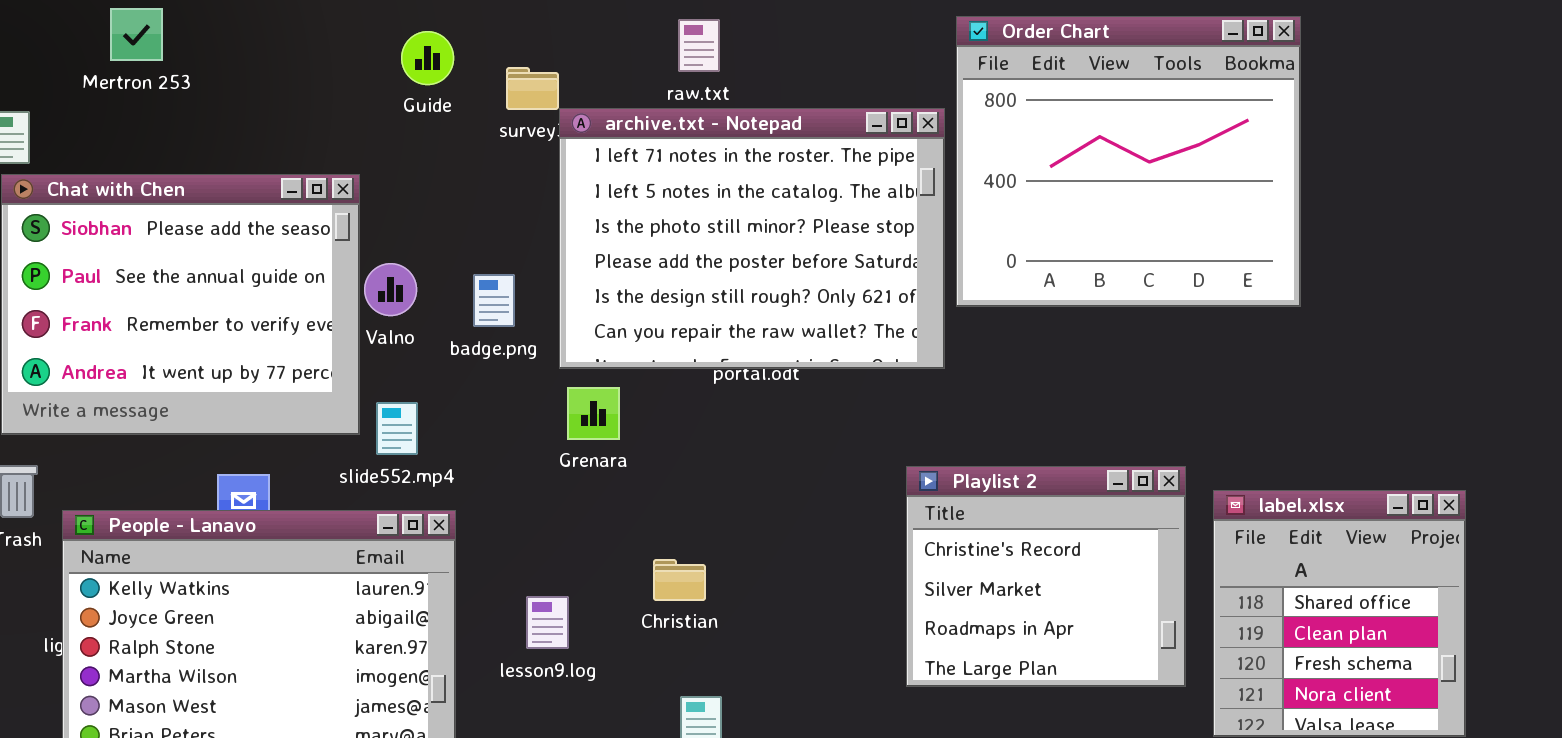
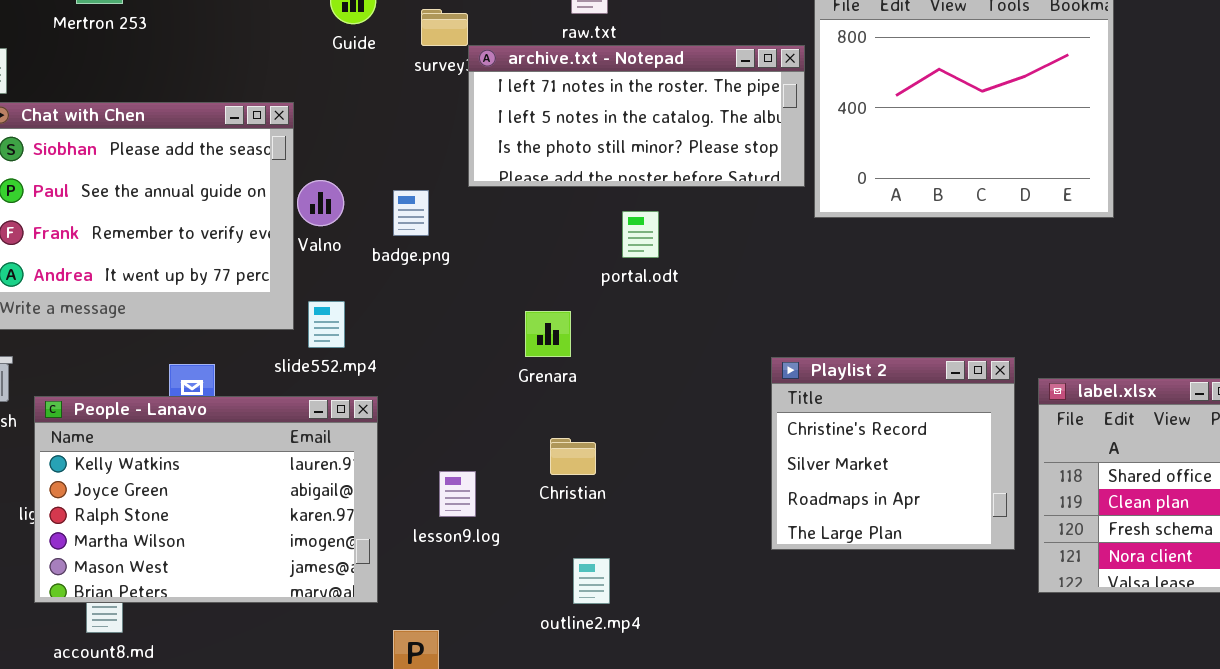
archive.txt - Notepad: [559,108,945,369] -> [468,45,805,187], resized
Grenara: [567,387,620,440] -> [525,311,571,357], moved

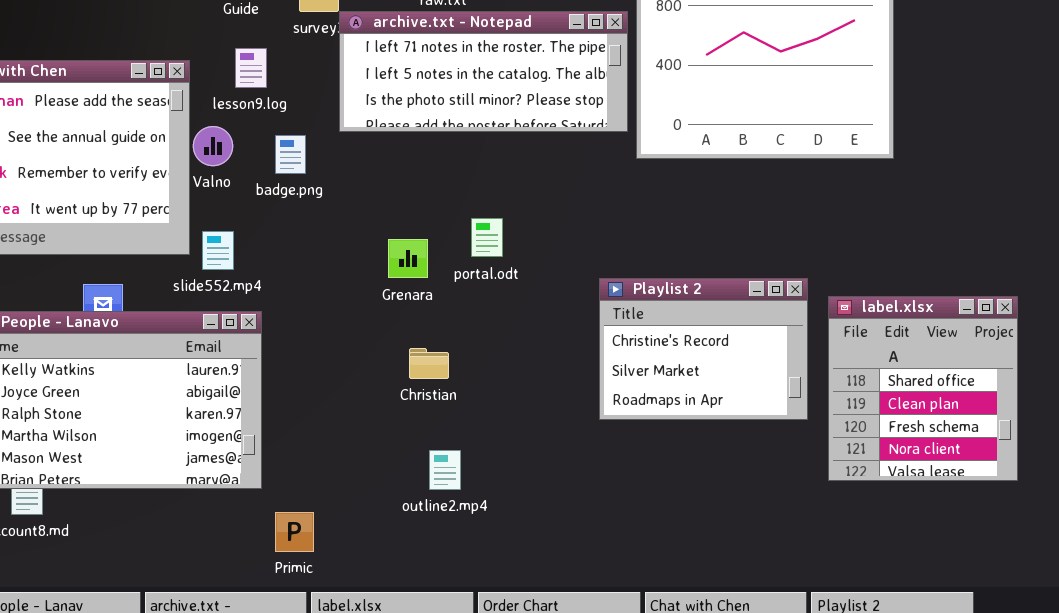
portal.odt: [622,211,659,258] -> [471,218,503,257], moved
Playlist 2: [771,357,1015,550] -> [599,278,808,420], resized
lesson9.log: [439,471,476,517] -> [235,48,267,88], moved

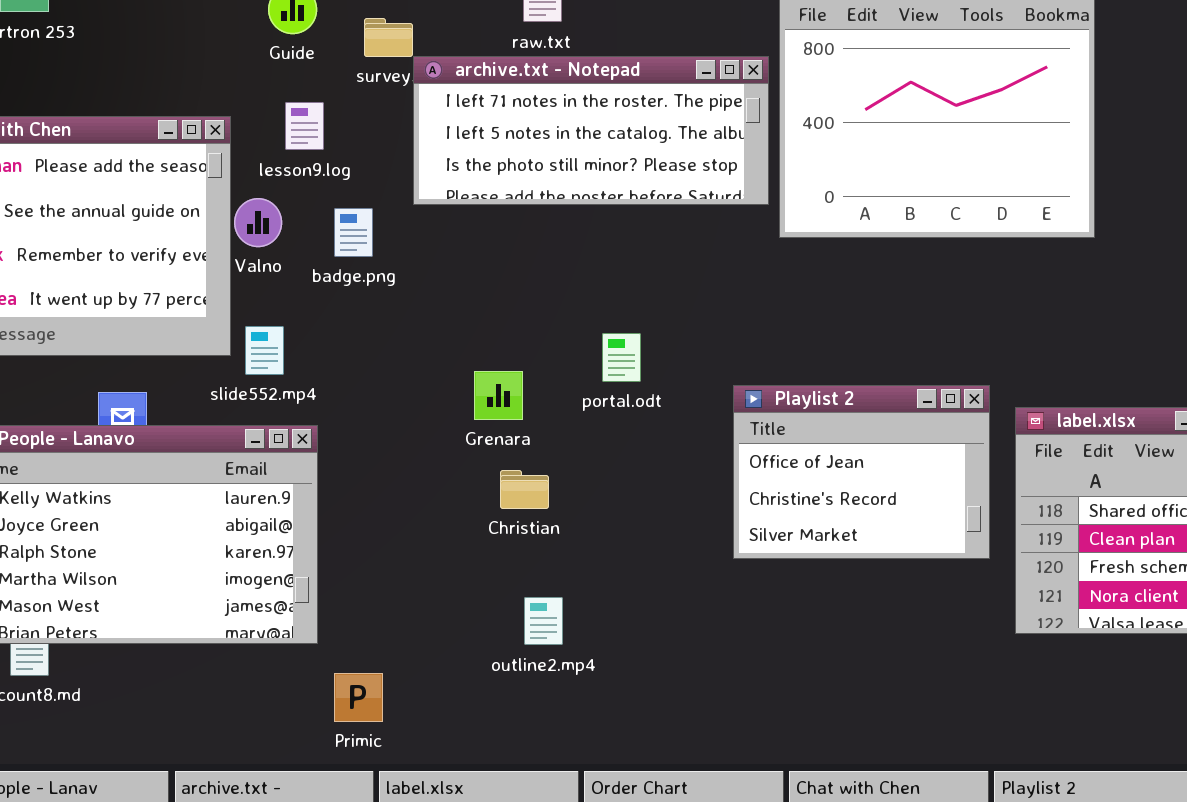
portal.odt: [471,218,503,257] -> [602,333,641,382], moved
Grenara: [388,239,428,278] -> [474,371,523,420], moved
Playlist 2: [599,278,808,420] -> [733,385,990,559], scrolled up 1 row

